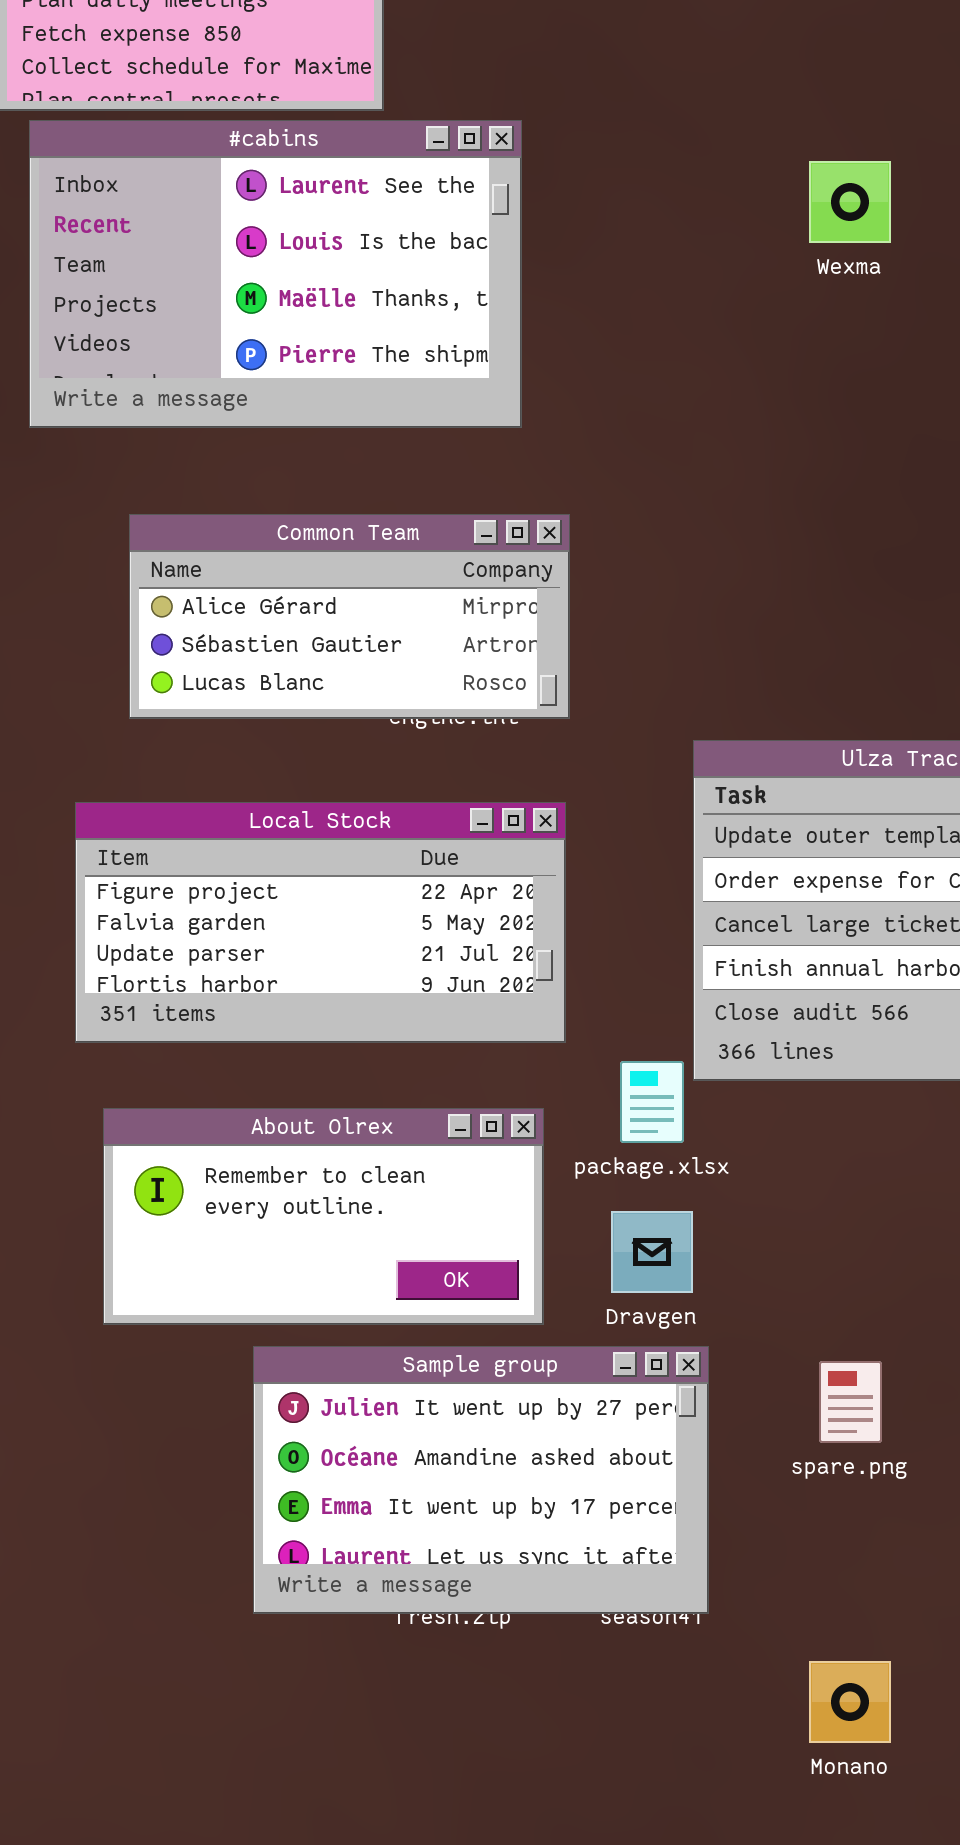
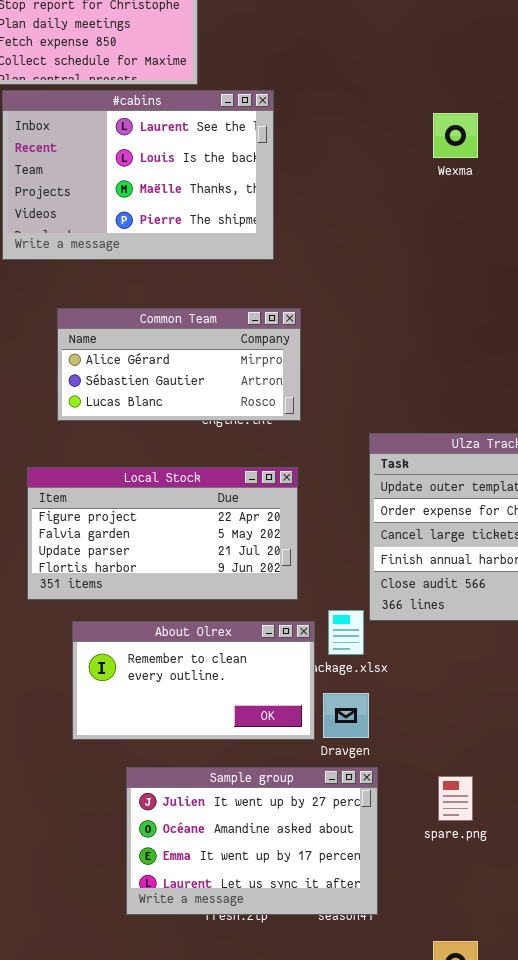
About Olrex: [103,1108,544,1325] -> [72,621,315,740], moved

